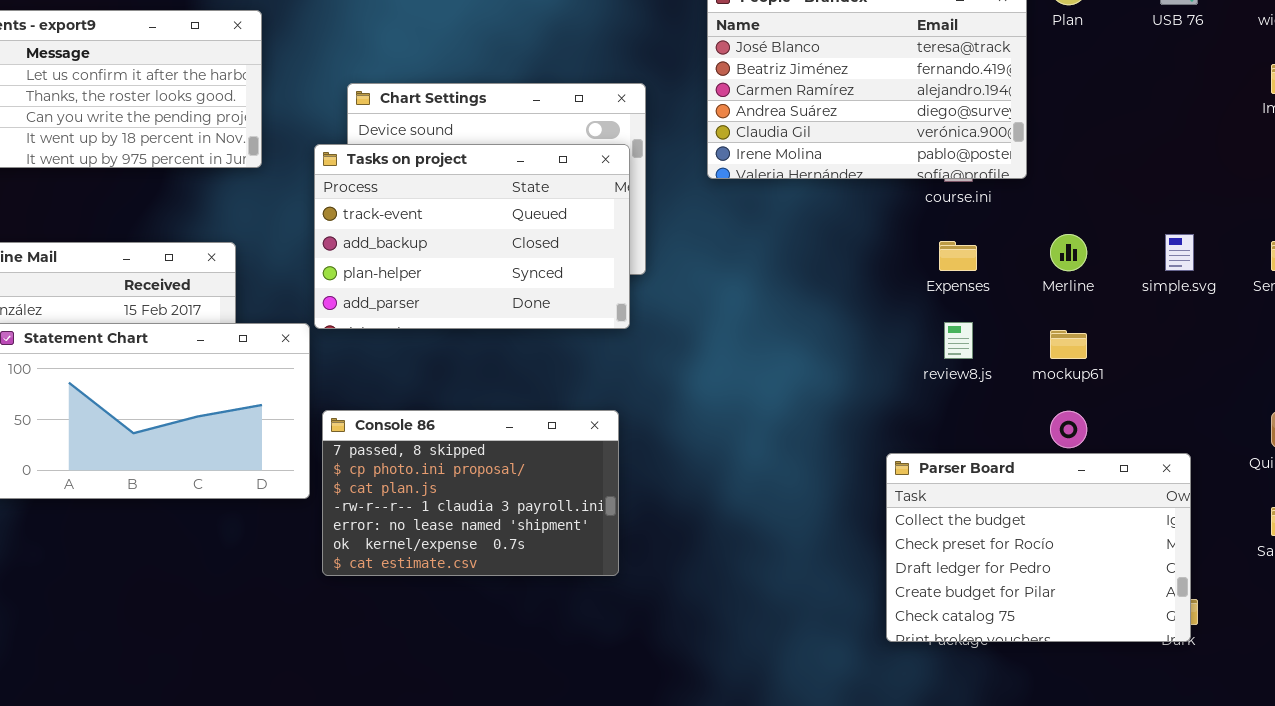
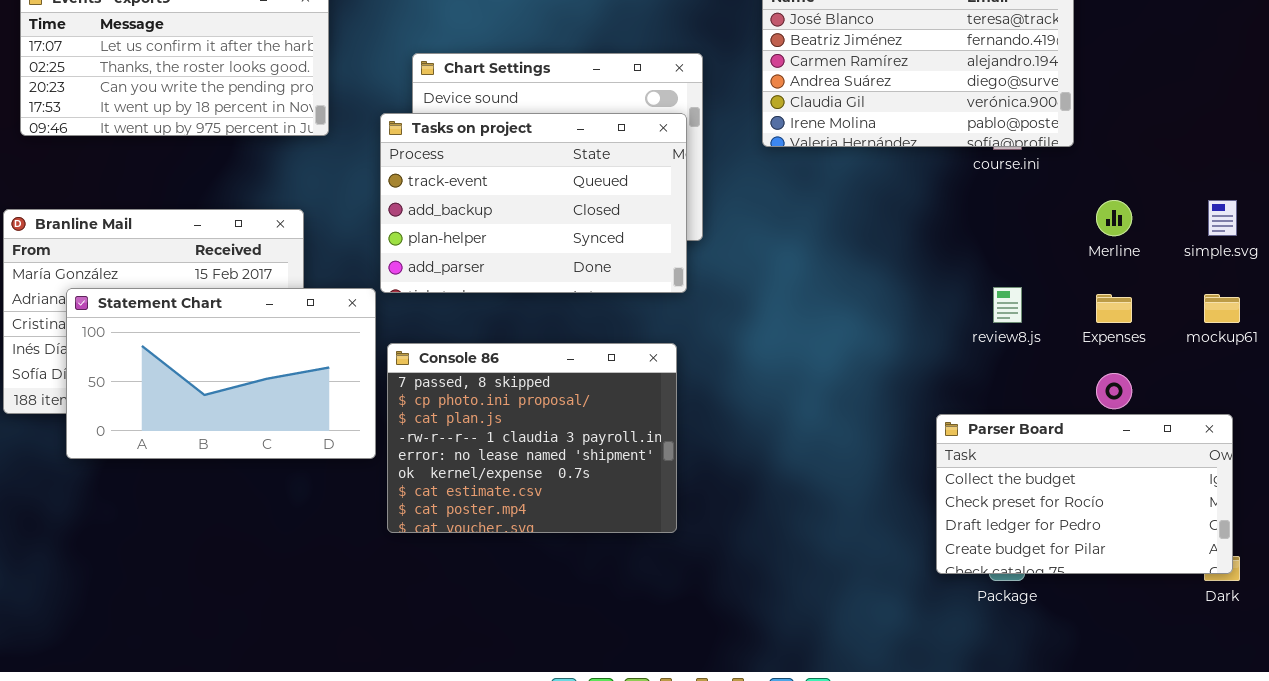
Expenses: [939,241,977,271] -> [1096,294,1132,323], moved
mockup61: [1050,330,1087,359] -> [1204,294,1240,323], moved
Console 86: [322,410,619,576] -> [387,343,677,533], resized
Parser Board: [886,453,1191,642] -> [936,414,1233,574], resized

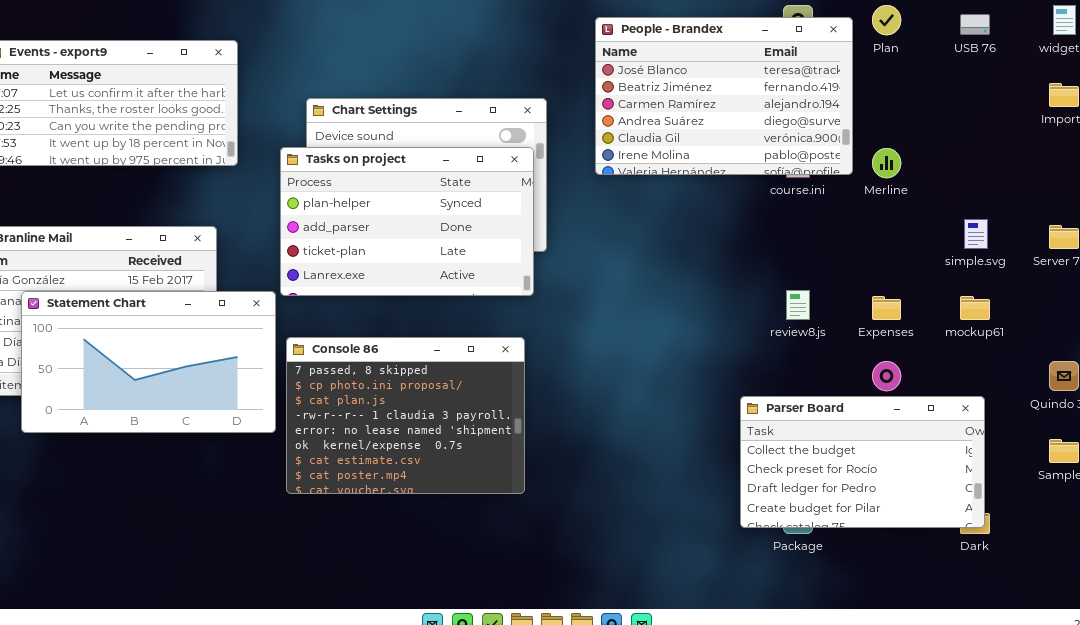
Tasks on project: [380,113,687,293] -> [280,147,534,296], scrolled down 2 rows
Merline: [1096,200,1132,236] -> [872,148,901,178], moved

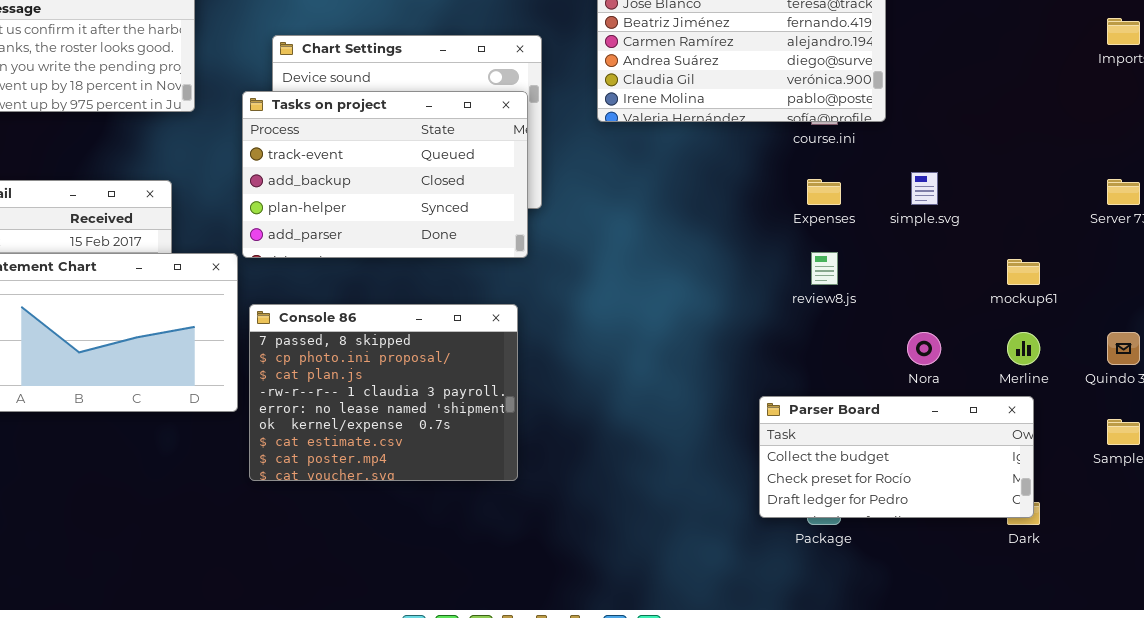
Tasks on project: [280,147,534,296] -> [242,91,528,258], scrolled up 2 rows
Merline: [872,148,901,178] -> [1007,332,1040,365], moved
simple.svg: [964,219,988,249] -> [911,172,938,205], moved
Expenses: [872,296,901,320] -> [807,179,841,205], moved
Parser Board: [740,396,985,528] -> [759,396,1034,518], resized

